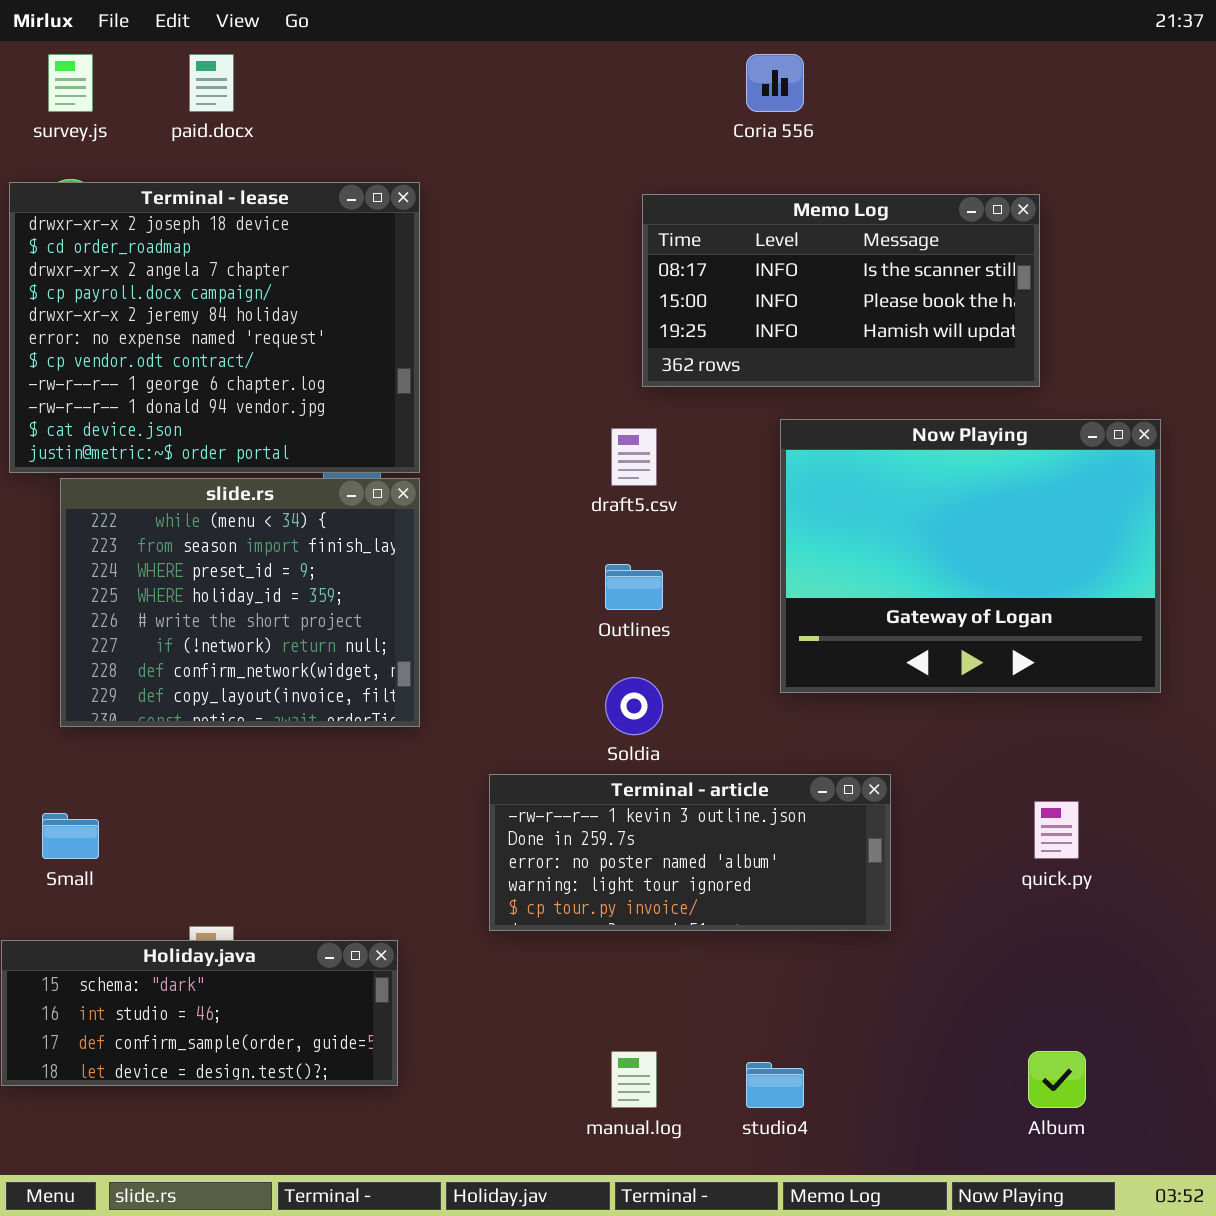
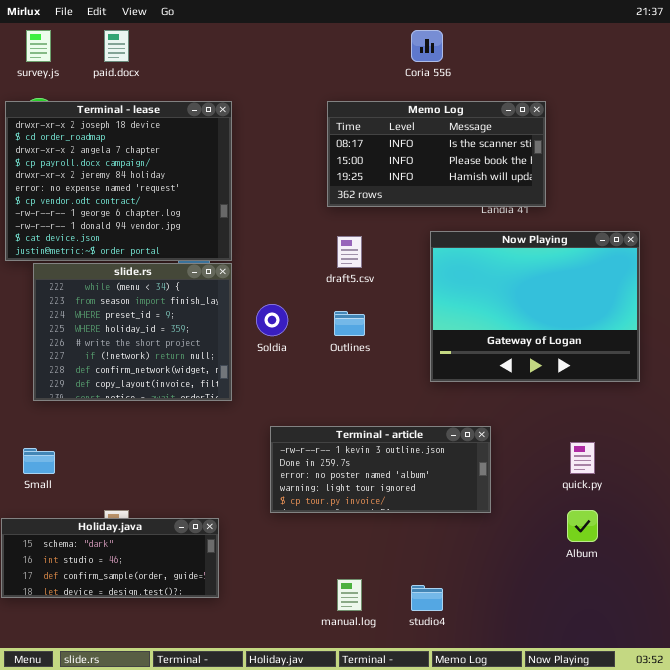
Memo Log: [642,194,1040,387] -> [327,101,546,207], moved
Soldia: [605,677,663,735] -> [256,304,288,336], moved
Album: [1028,1051,1086,1108] -> [567,510,598,542], moved

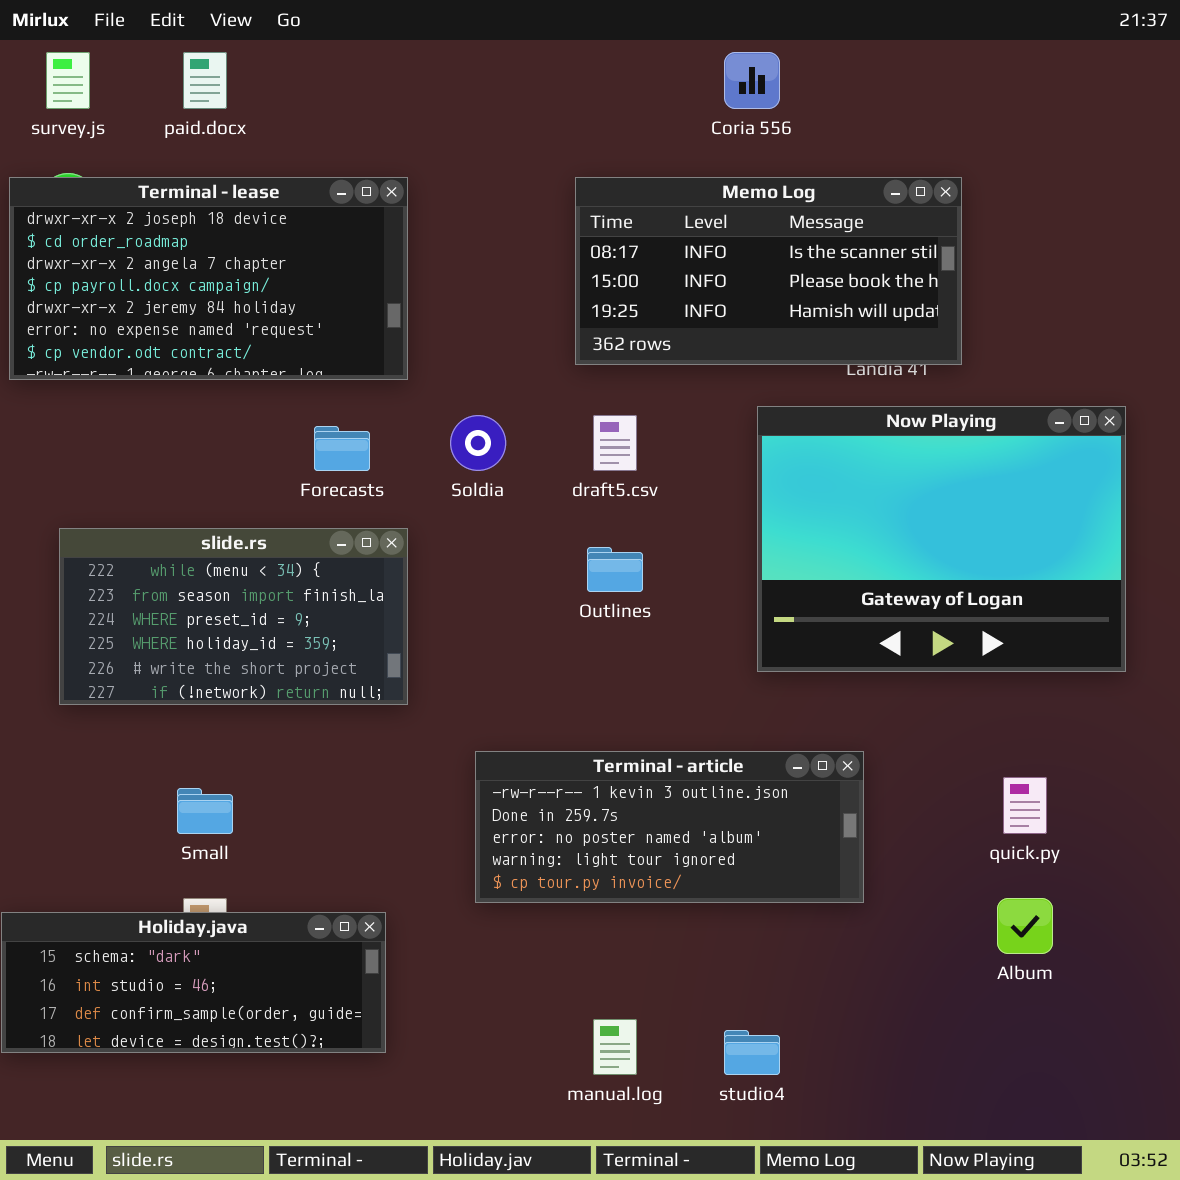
Terminal - lease: [5,101,232,261] -> [9,177,408,380], resized
slide.rs: [33,263,232,401] -> [59,528,408,705], resized
Soldia: [256,304,288,336] -> [450,415,506,471], moved
Small: [23,448,55,474] -> [177,788,233,834], moved

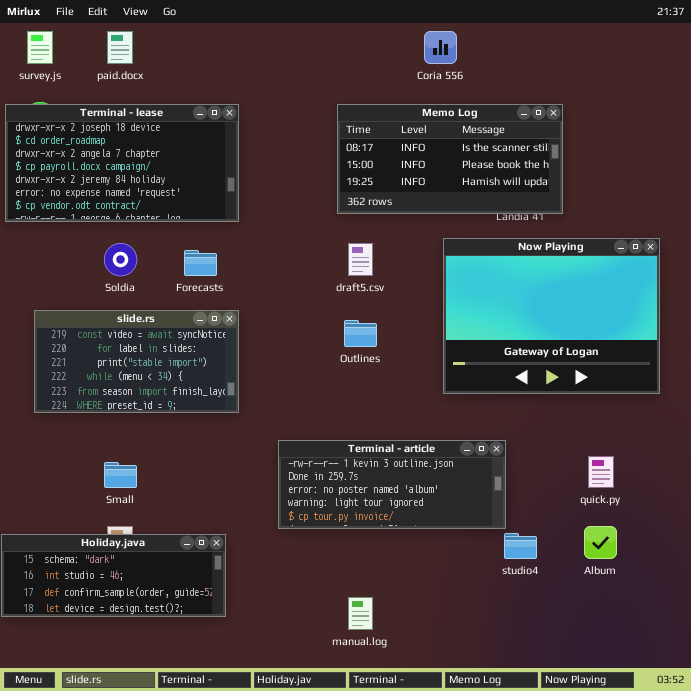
Soldia: [450,415,506,471] -> [104,243,137,276], moved
slide.rs: [59,528,408,705] -> [34,310,239,413], scrolled up 3 rows
studio4: [724,1030,780,1075] -> [504,533,537,559], moved

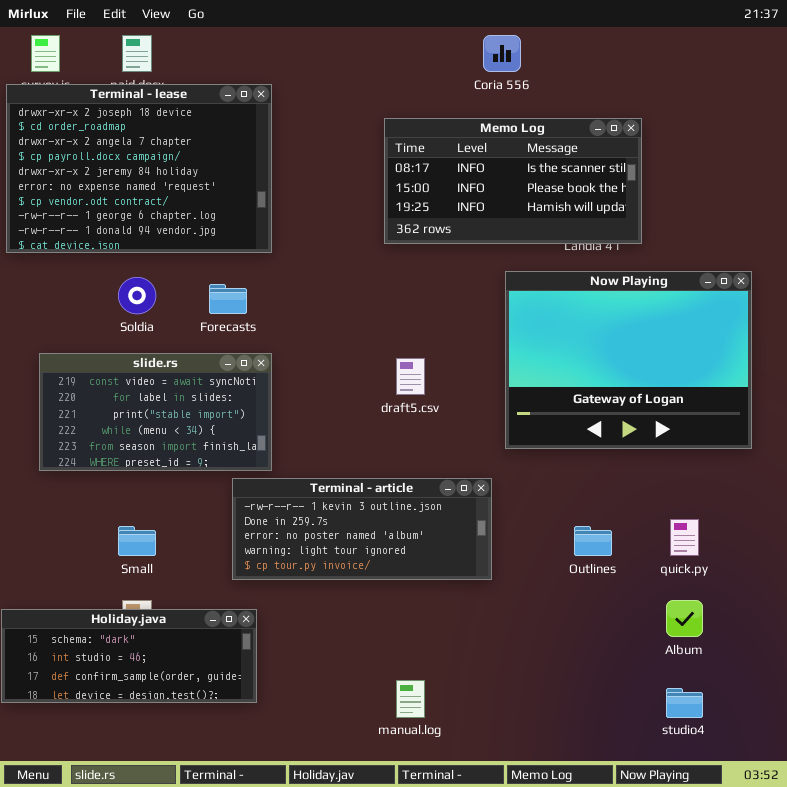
Terminal - lease: [5,104,239,222] -> [6,84,272,253], resized
draft5.csv: [348,243,373,276] -> [396,358,425,395], moved
Outlines: [344,320,377,347] -> [574,526,612,556], moved
Terminal - article: [278,440,506,529] -> [232,478,492,580], moved
studio4: [504,533,537,559] -> [666,688,703,718], moved

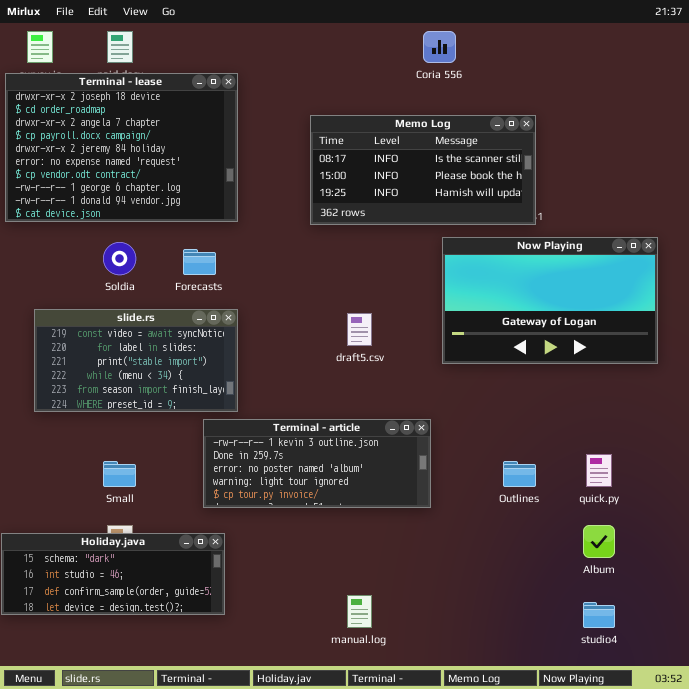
Memo Log: [384,118,642,244] -> [310,115,536,225], moved
Now Playing: [505,271,752,449] -> [442,237,658,364], resized

